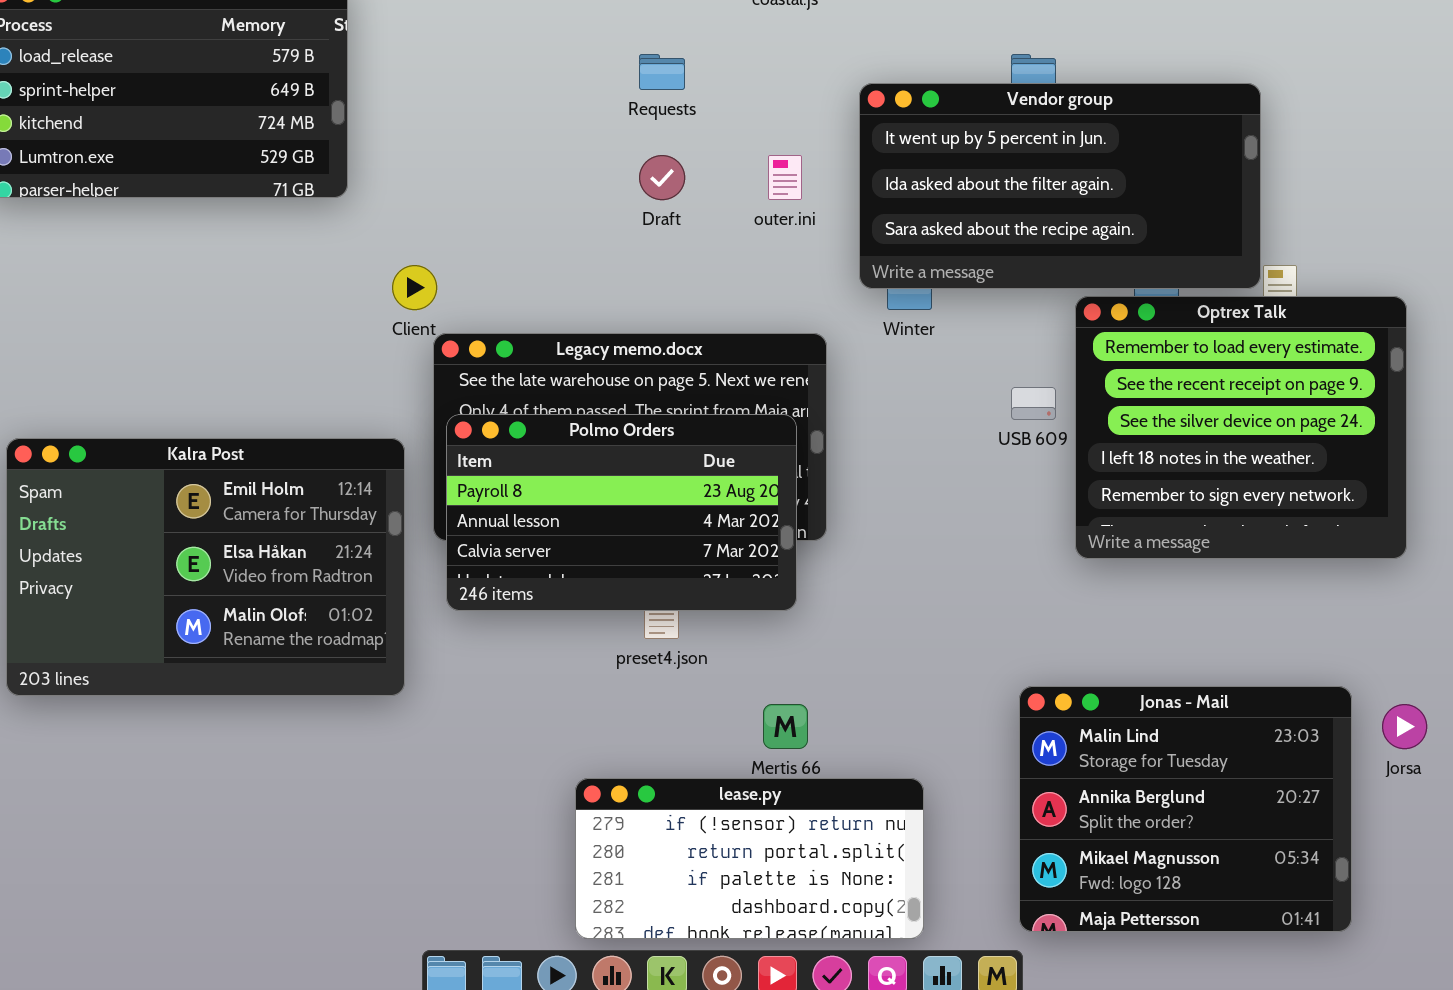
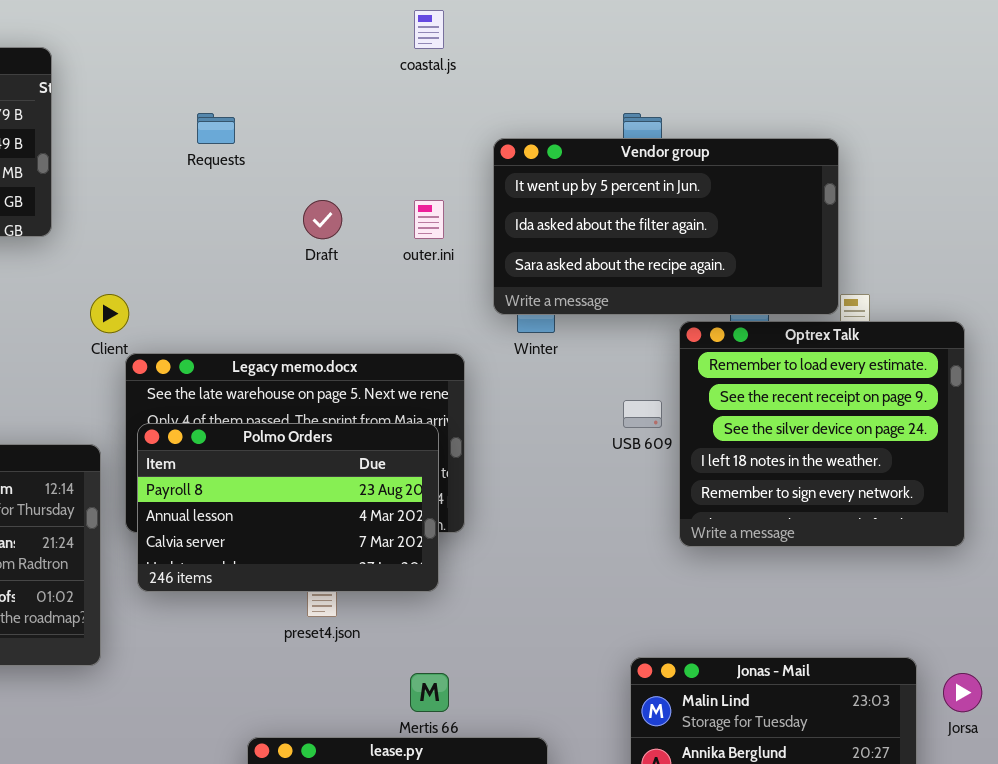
Requests: [639,54,685,90] -> [197,113,235,144], moved

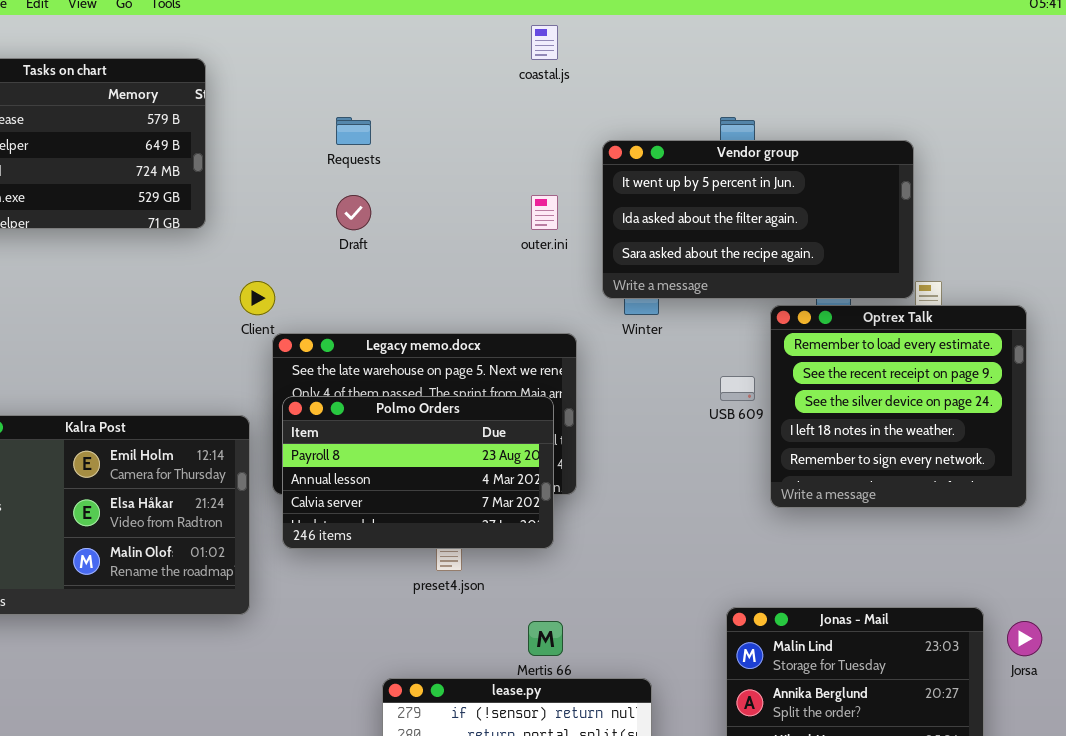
Draft: [303,200,342,239] -> [336,195,371,230], moved

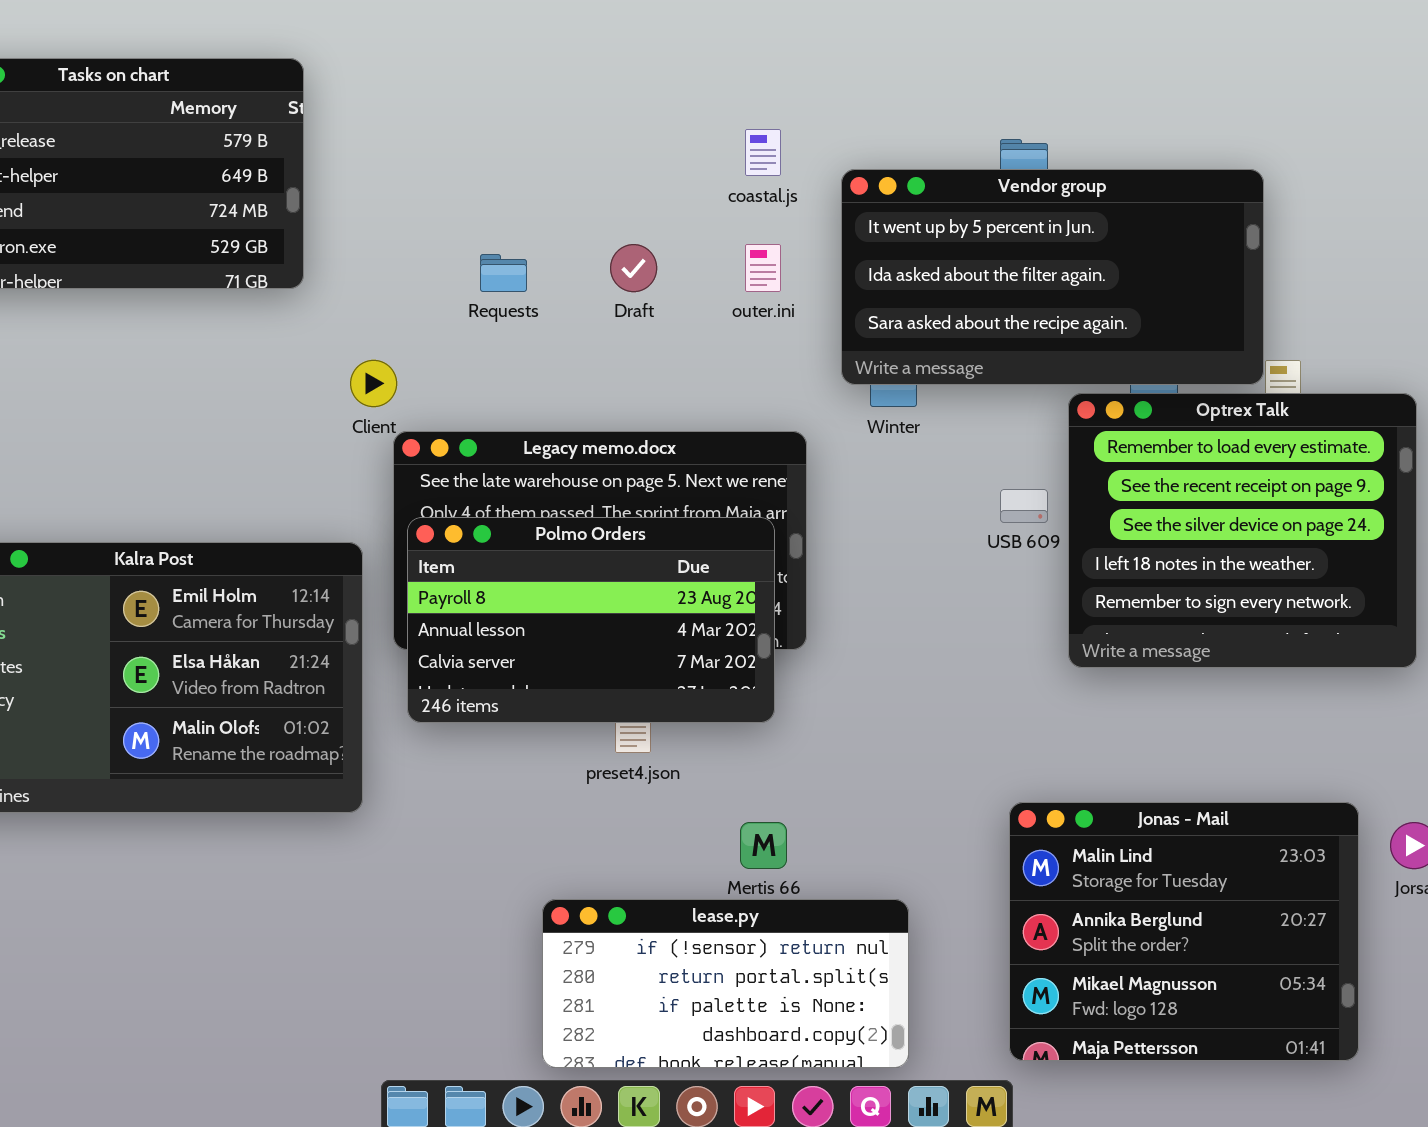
coastal.js: [531,25,558,60] -> [745,129,781,176], moved
Requests: [336,117,371,145] -> [480,254,527,292], moved
Draft: [336,195,371,230] -> [610,244,657,292], moved

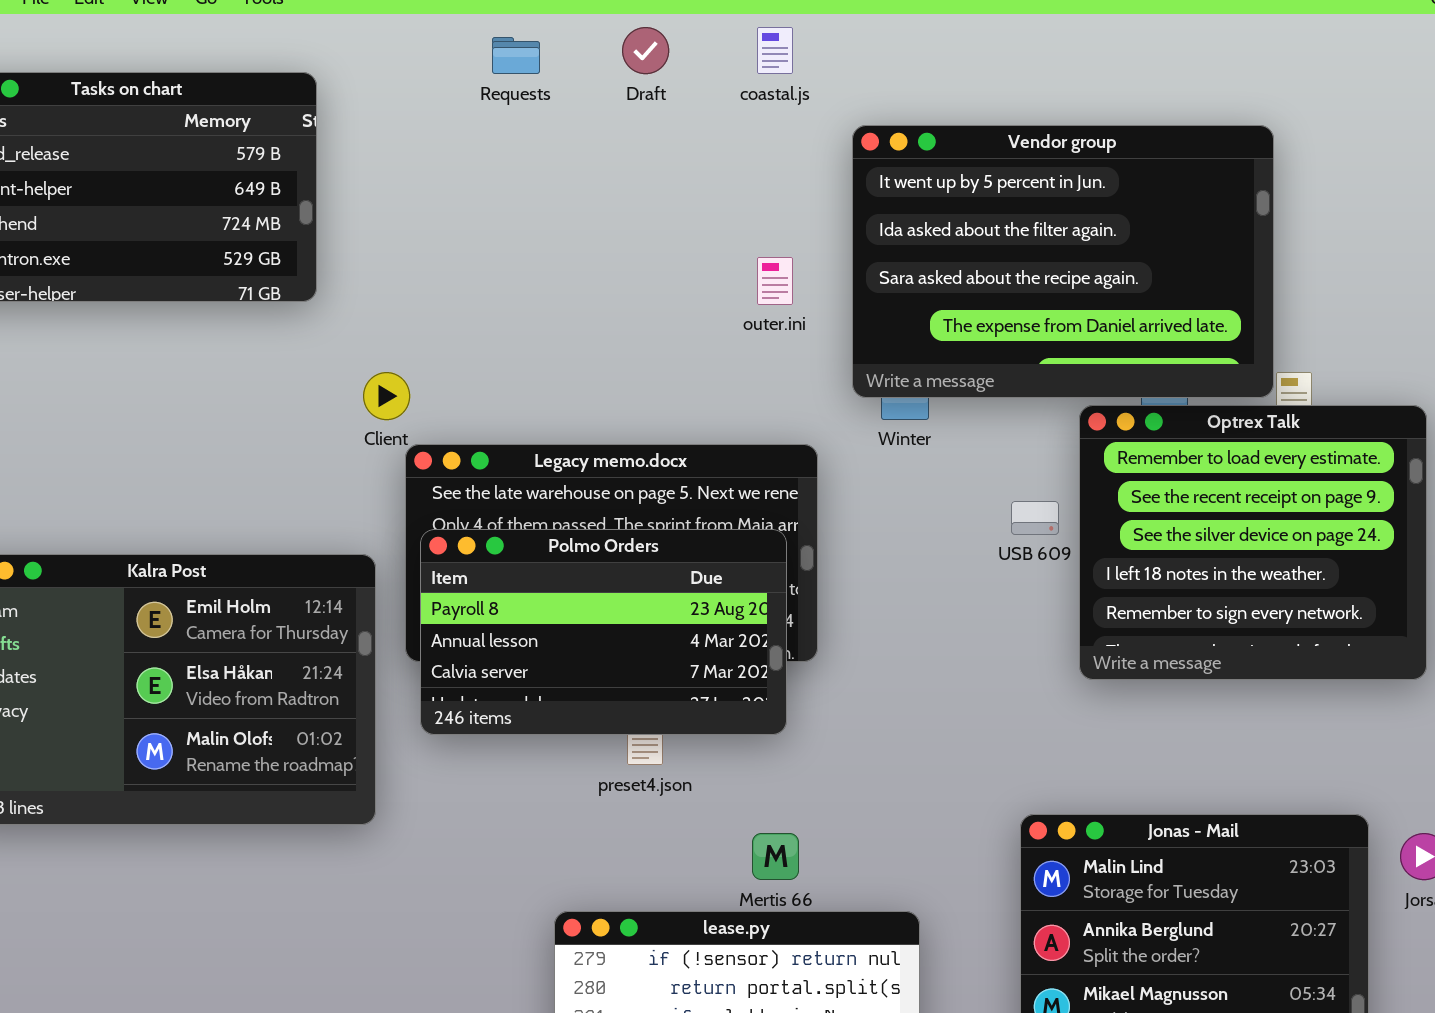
coastal.js: [745,129,781,176] -> [757,27,793,74], moved
Vendor group: [841,169,1264,385] -> [852,125,1274,398], resized
Draft: [610,244,657,292] -> [622,27,669,74], moved
Requests: [480,254,527,292] -> [492,37,540,74], moved

